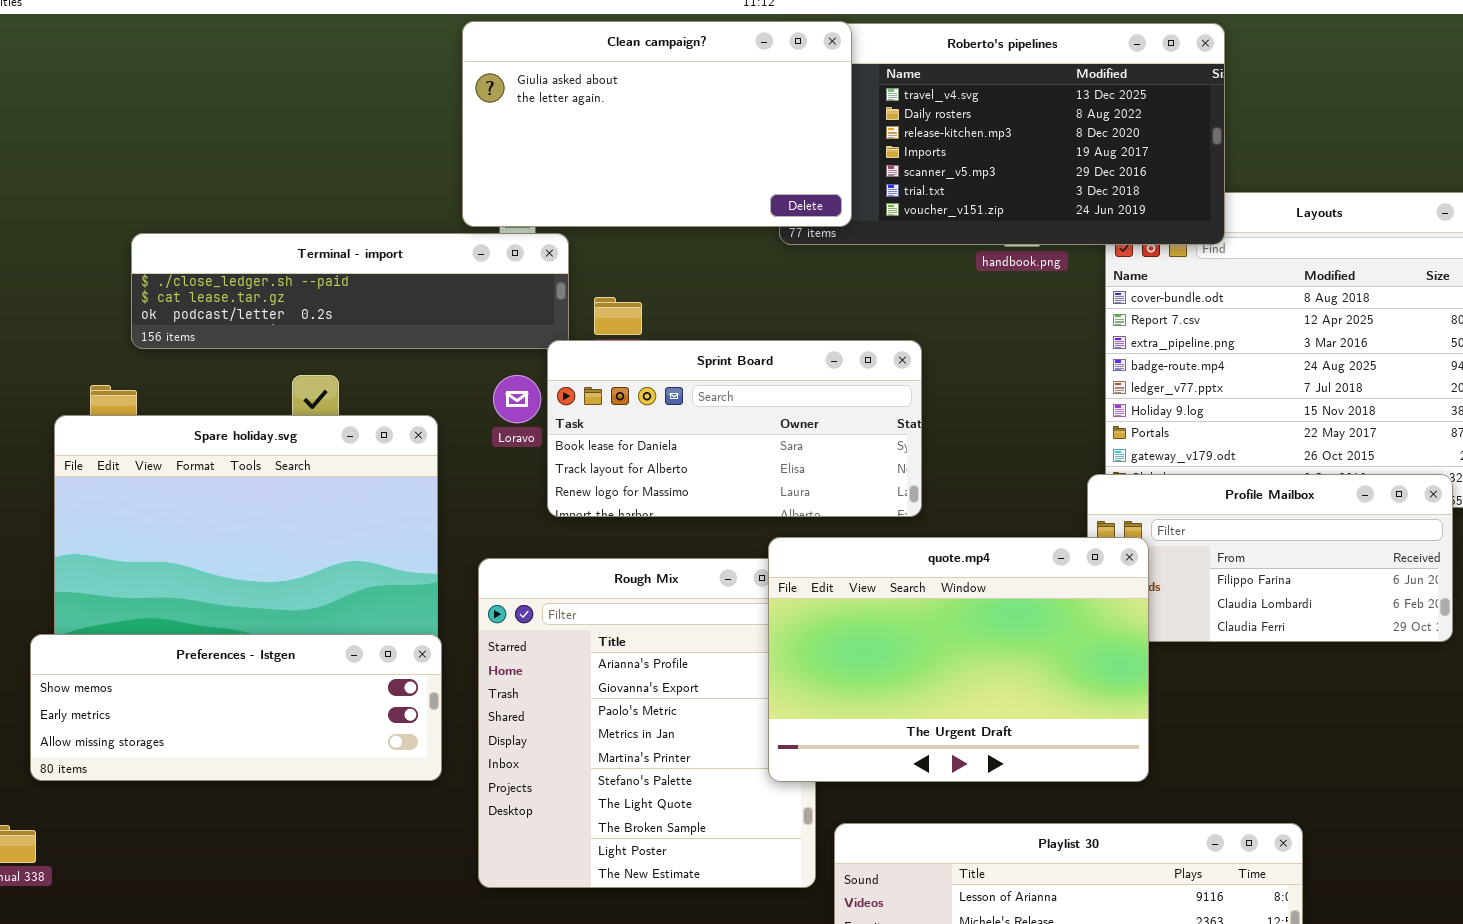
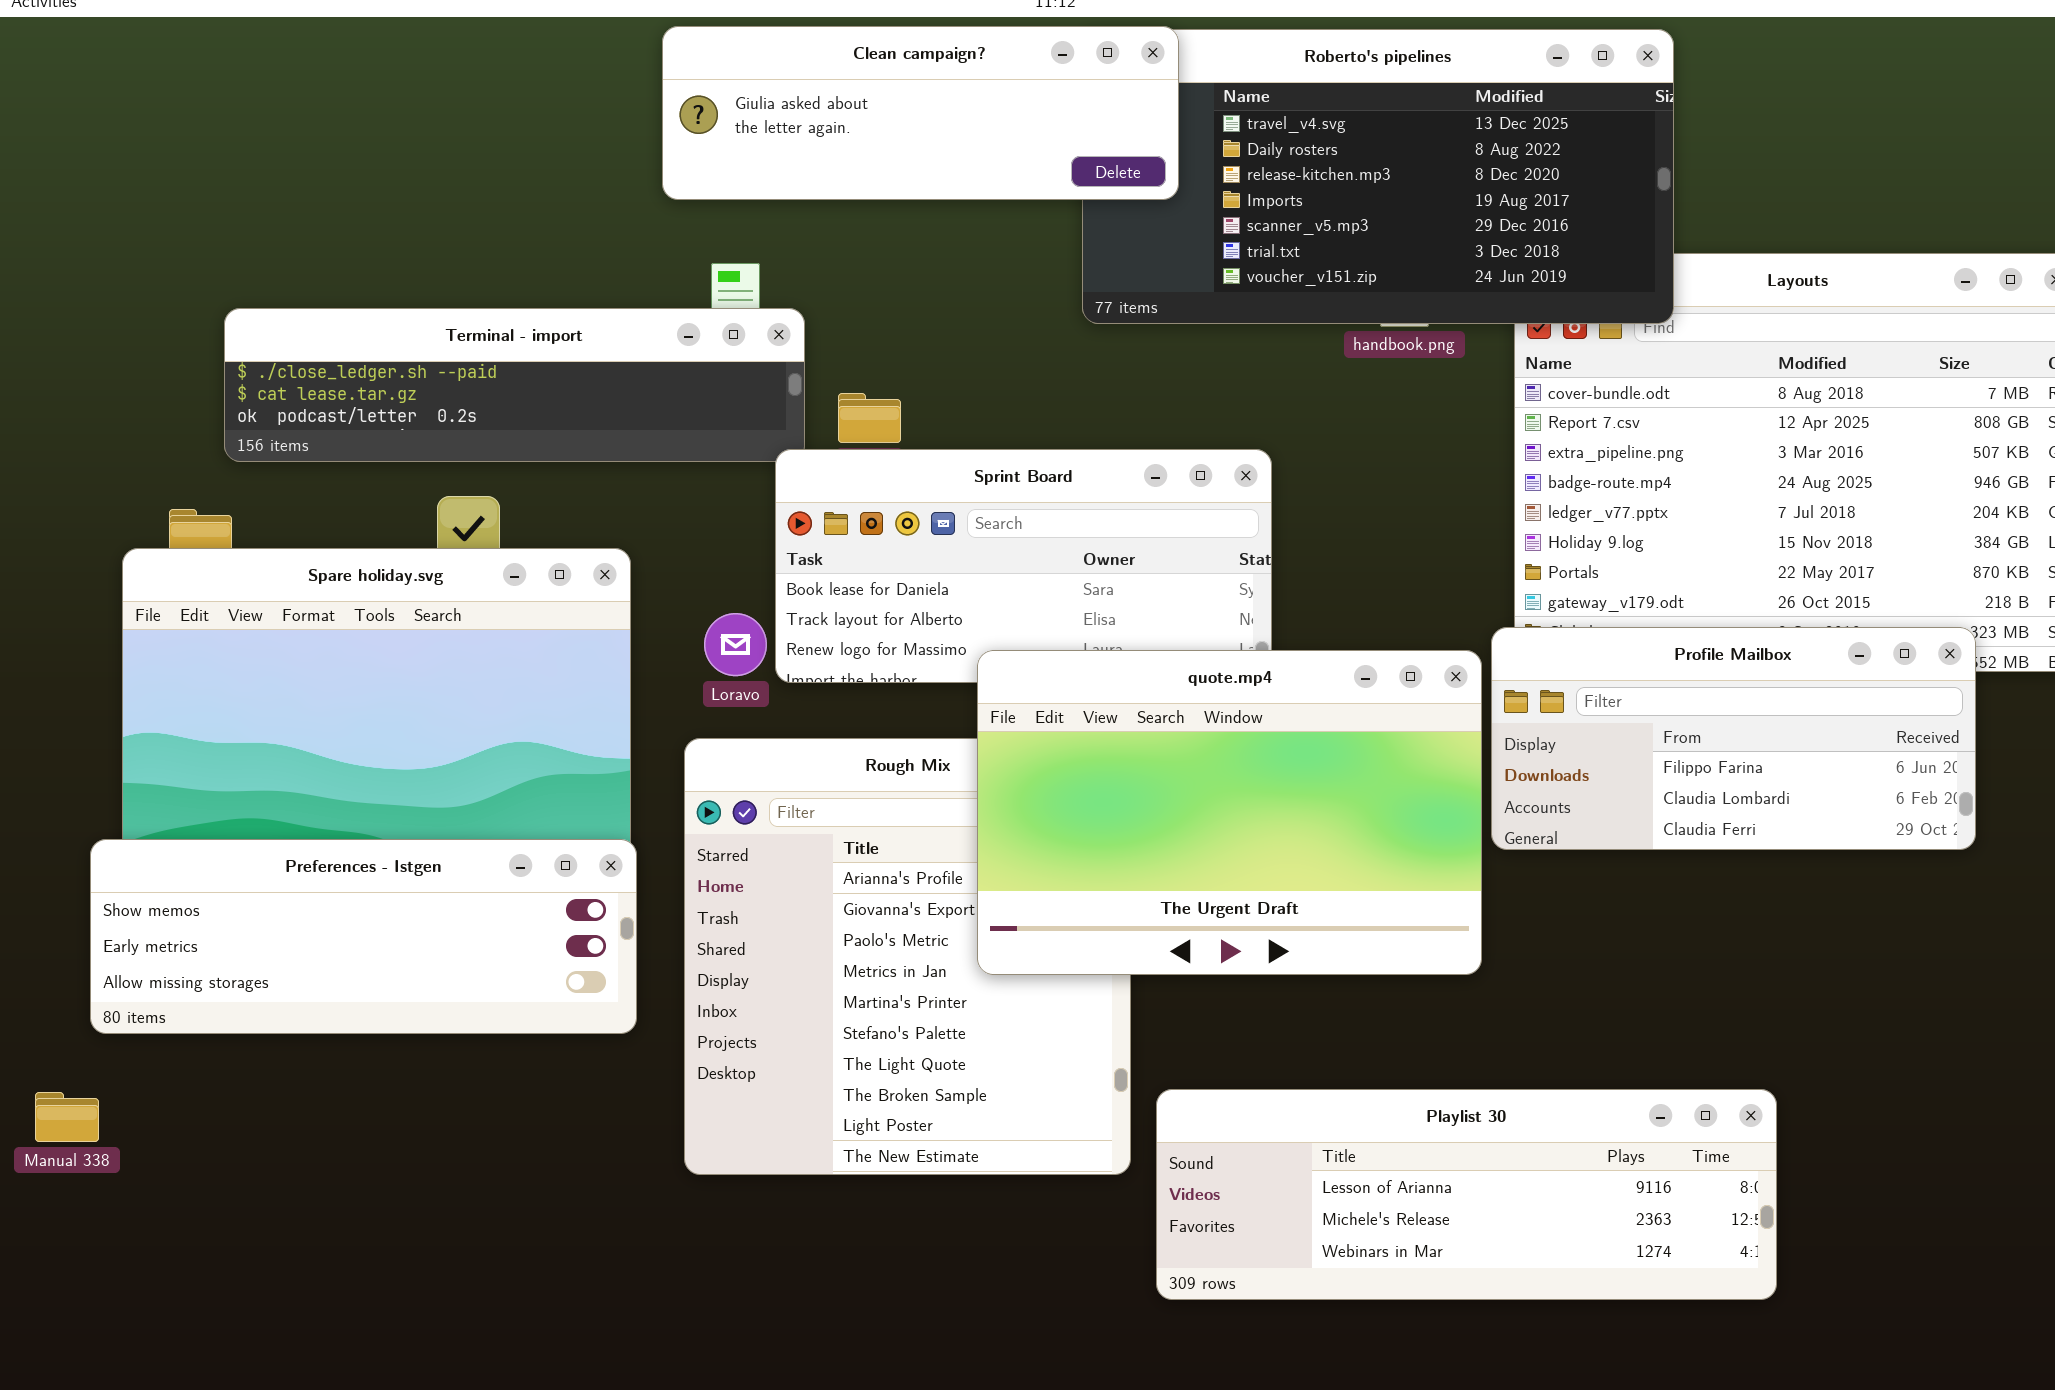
Clean campaign?: [462,21,852,227] -> [662,26,1179,200], resized
Loravo: [493,375,541,423] -> [704,613,767,676], moved
quote.mp4: [768,537,1149,782] -> [977,650,1482,975], moved

